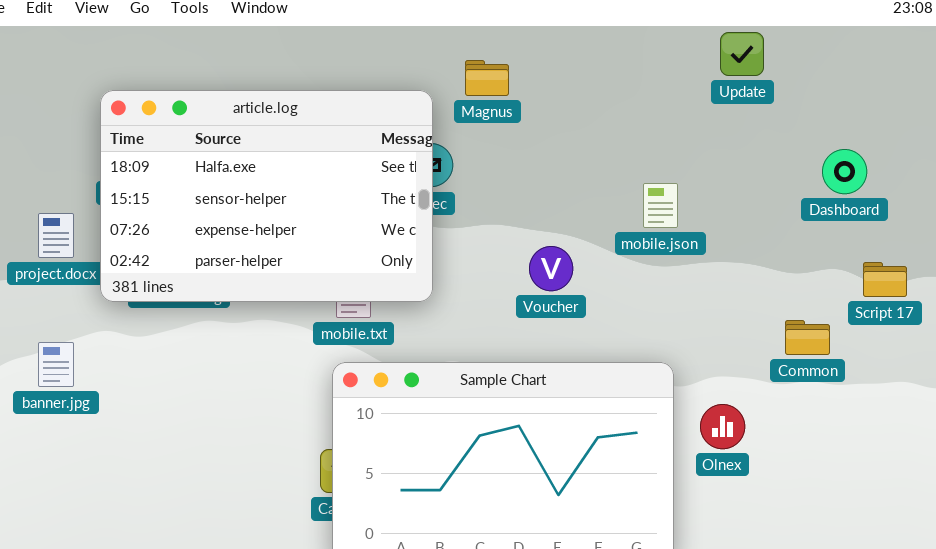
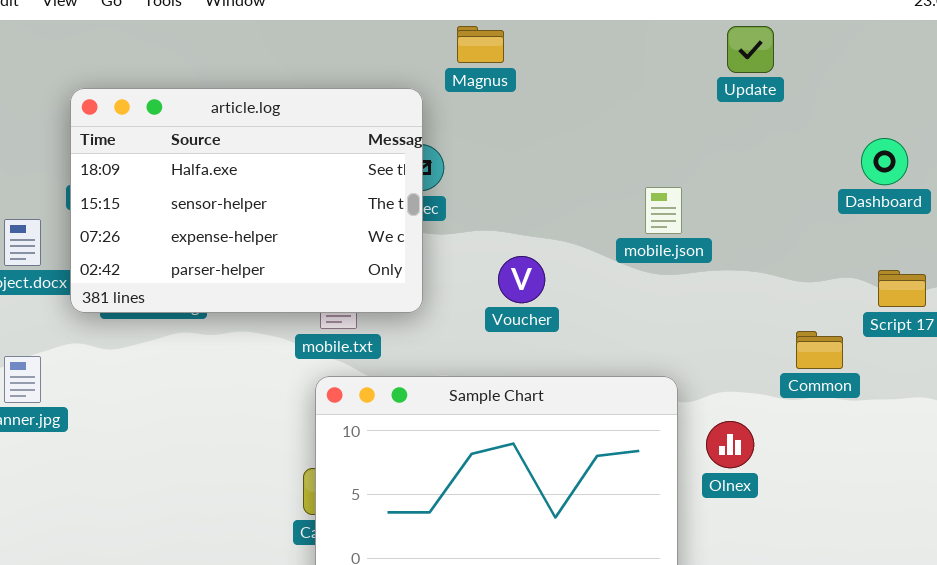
Magnus: [465,60,509,96] -> [457,26,504,63], moved
Dashboard: [822,149,867,194] -> [861,138,908,185], moved
Voucher: [529,246,573,291] -> [498,256,545,303], moved

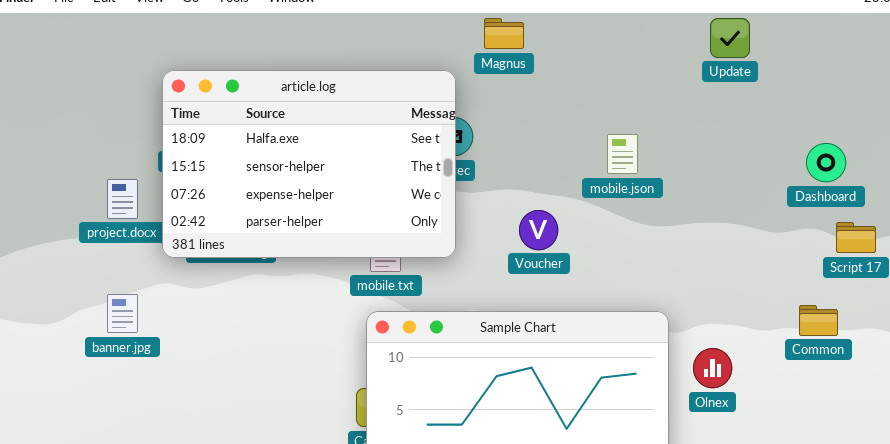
Dashboard: [861,138,908,185] -> [806,143,846,182], moved
mobile.json: [645,187,682,234] -> [607,134,638,174], moved
Common: [796,331,843,369] -> [799,305,838,336], moved

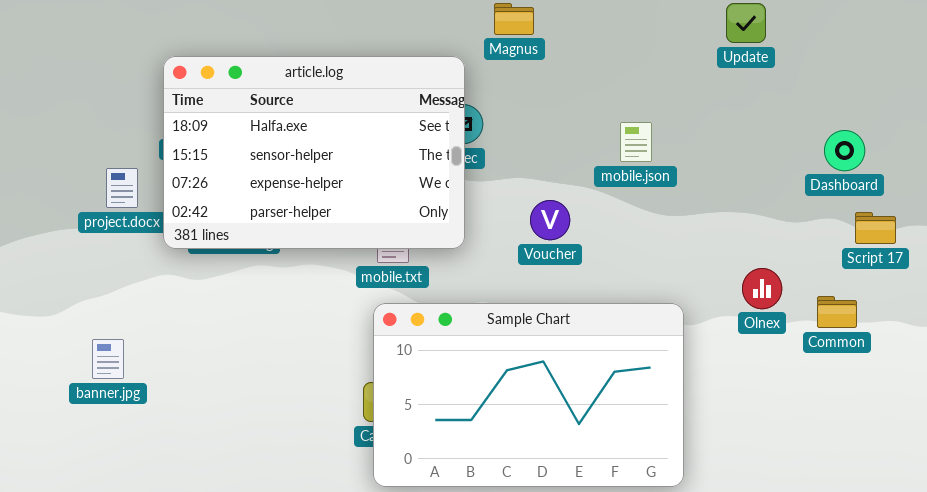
banner.jpg: [107,294,138,333] -> [92,339,124,379], moved
Olnex: [693,348,732,388] -> [742,268,782,309], moved

